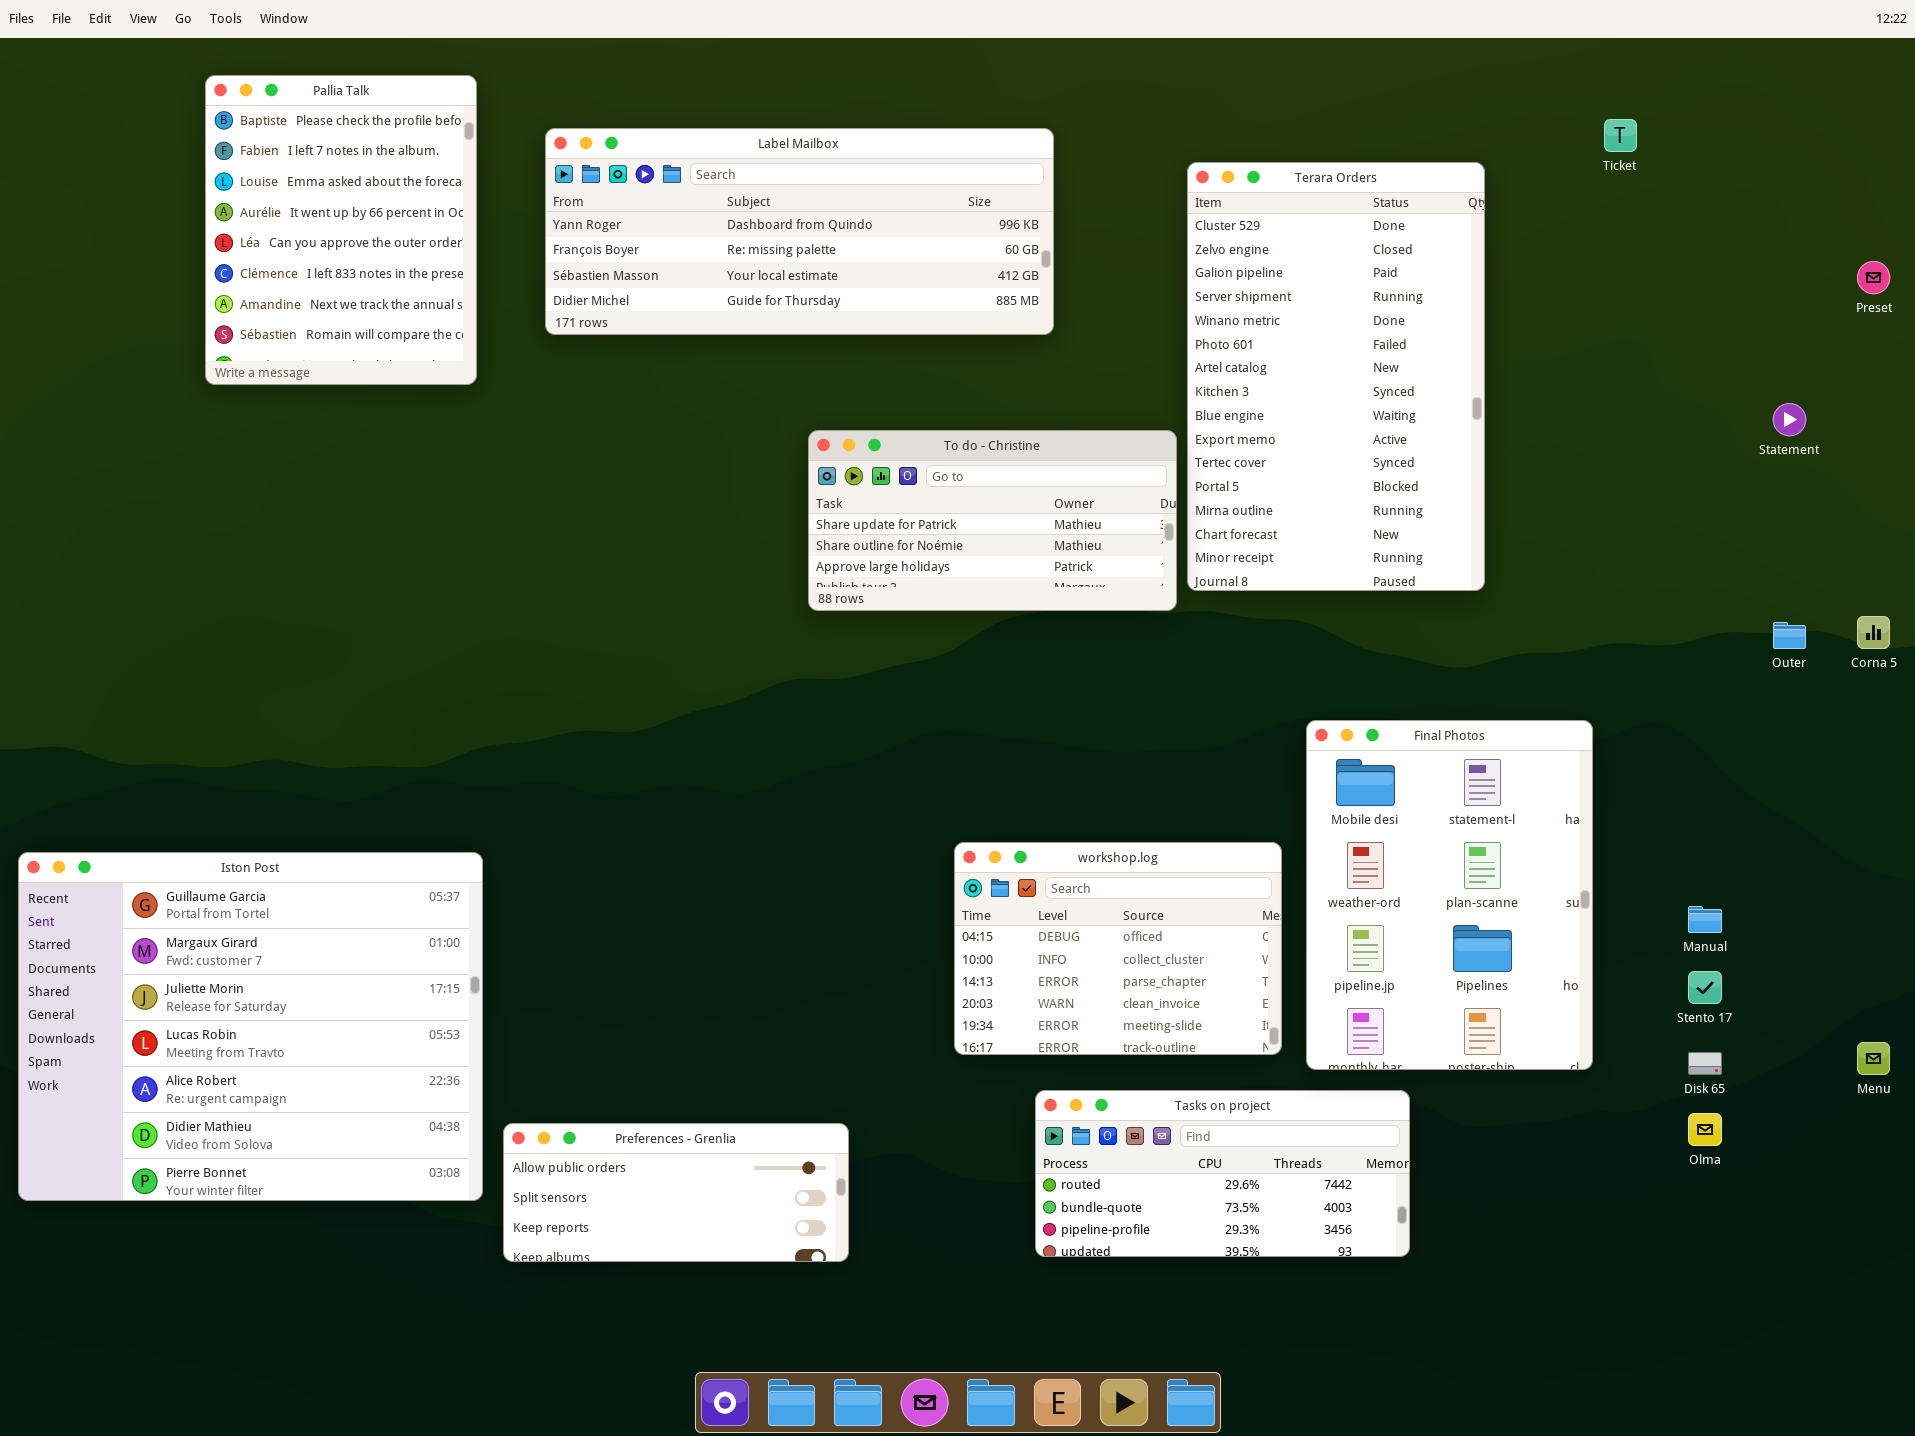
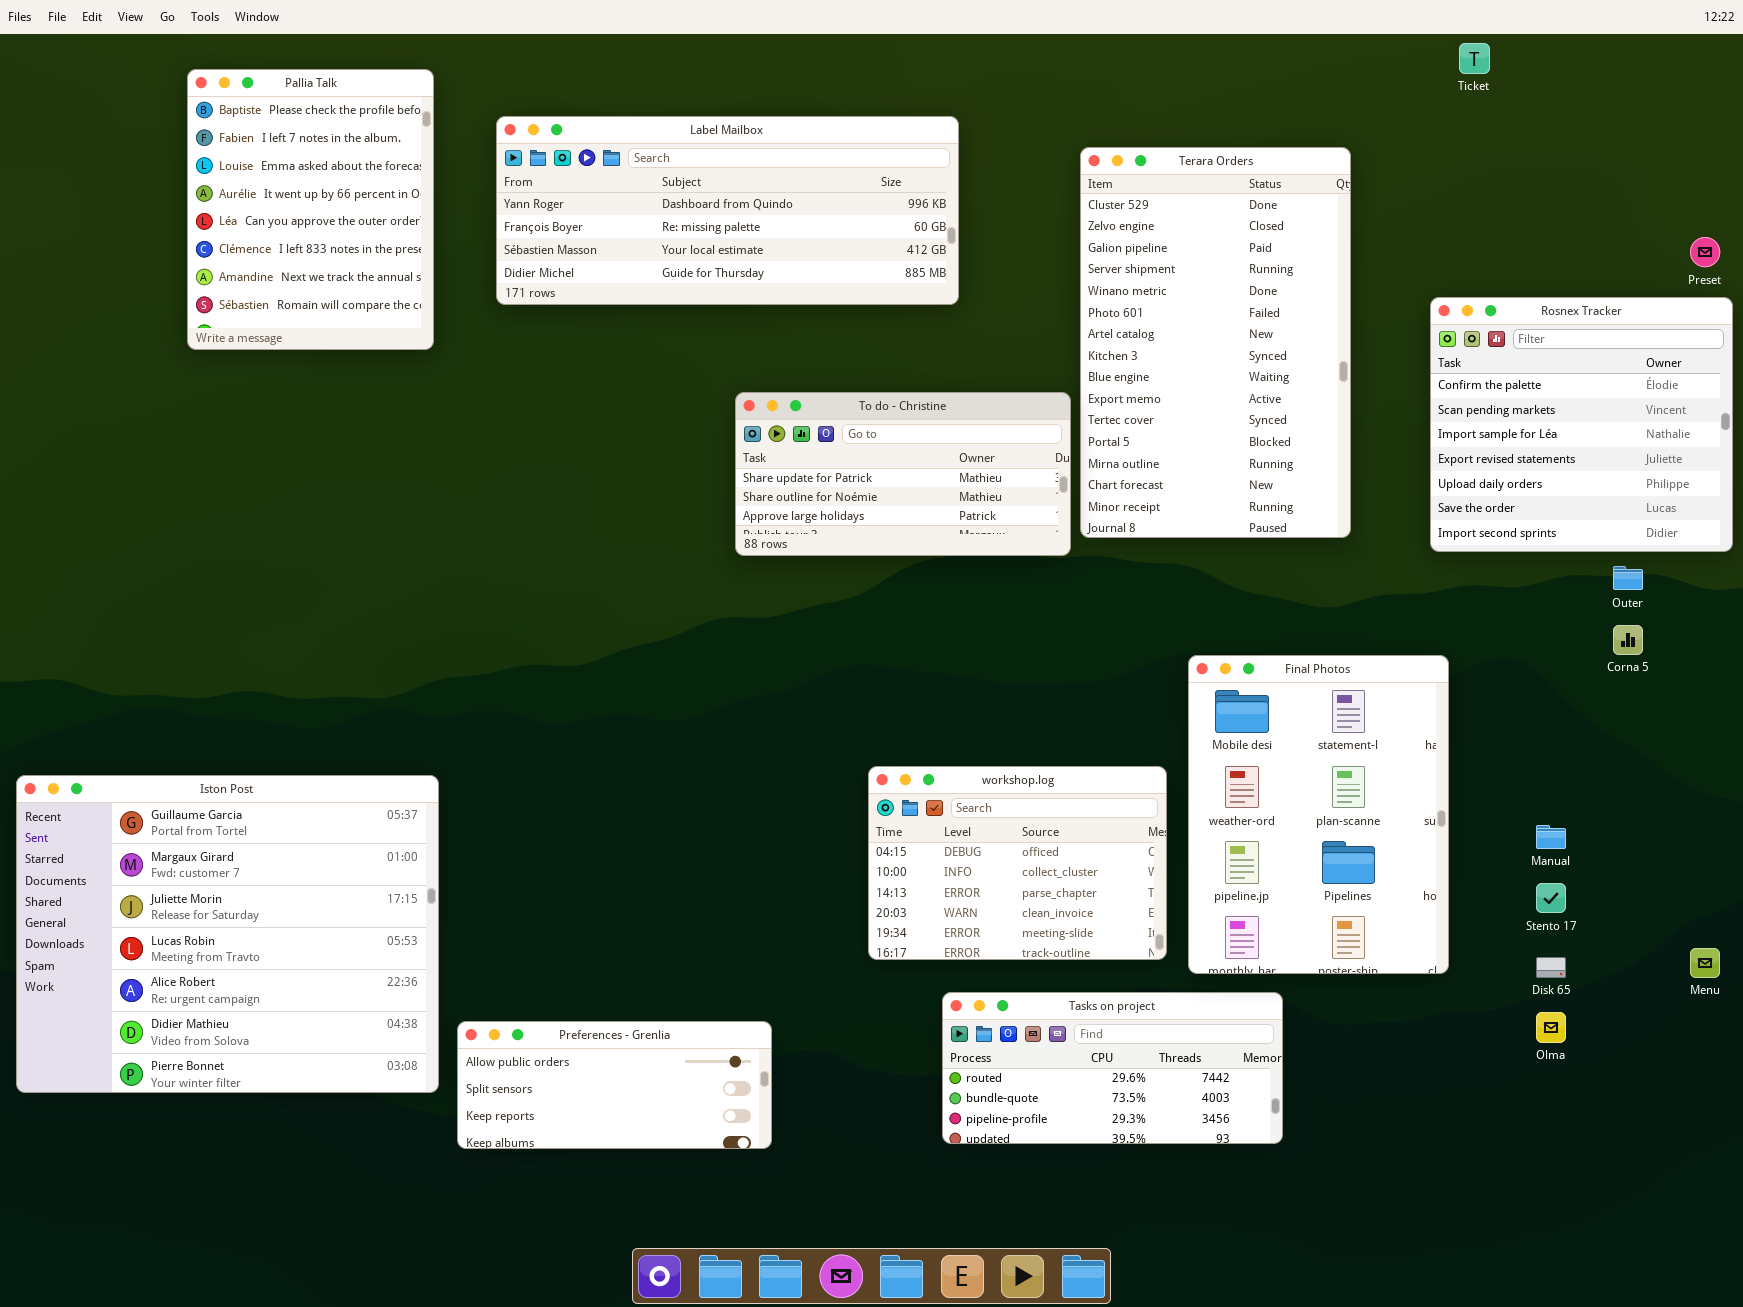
Ticket: [1604,119,1637,152] -> [1459,43,1490,74], moved
Rosnex Tracker: none -> [1430,297,1733,552], opened
Corna 5: [1857,616,1890,649] -> [1613,625,1643,655], moved

